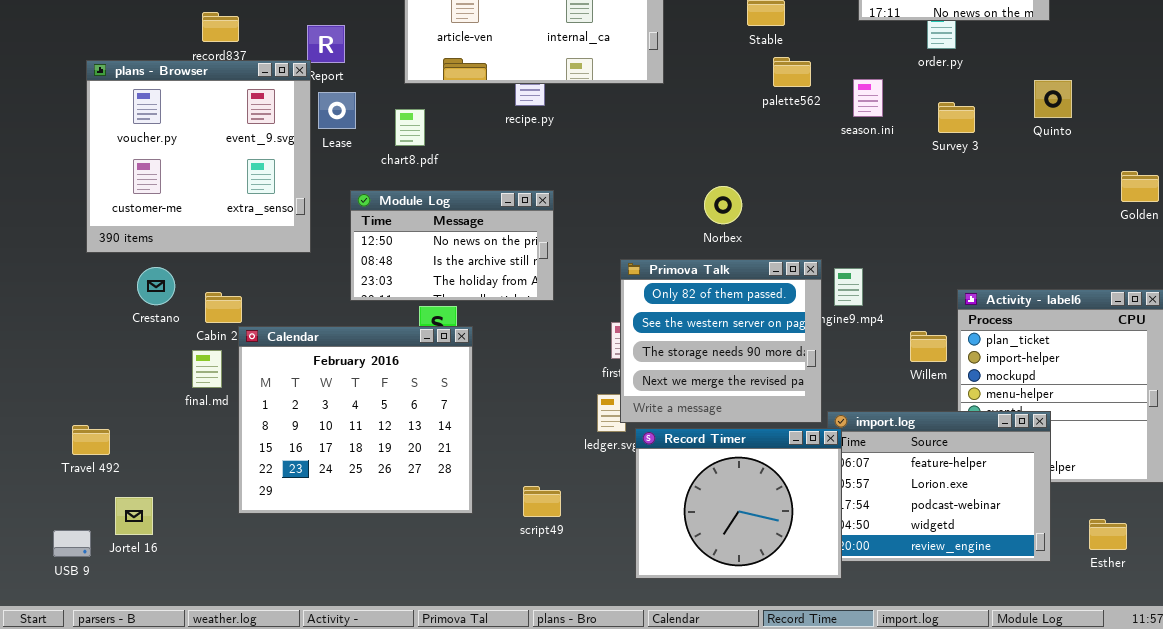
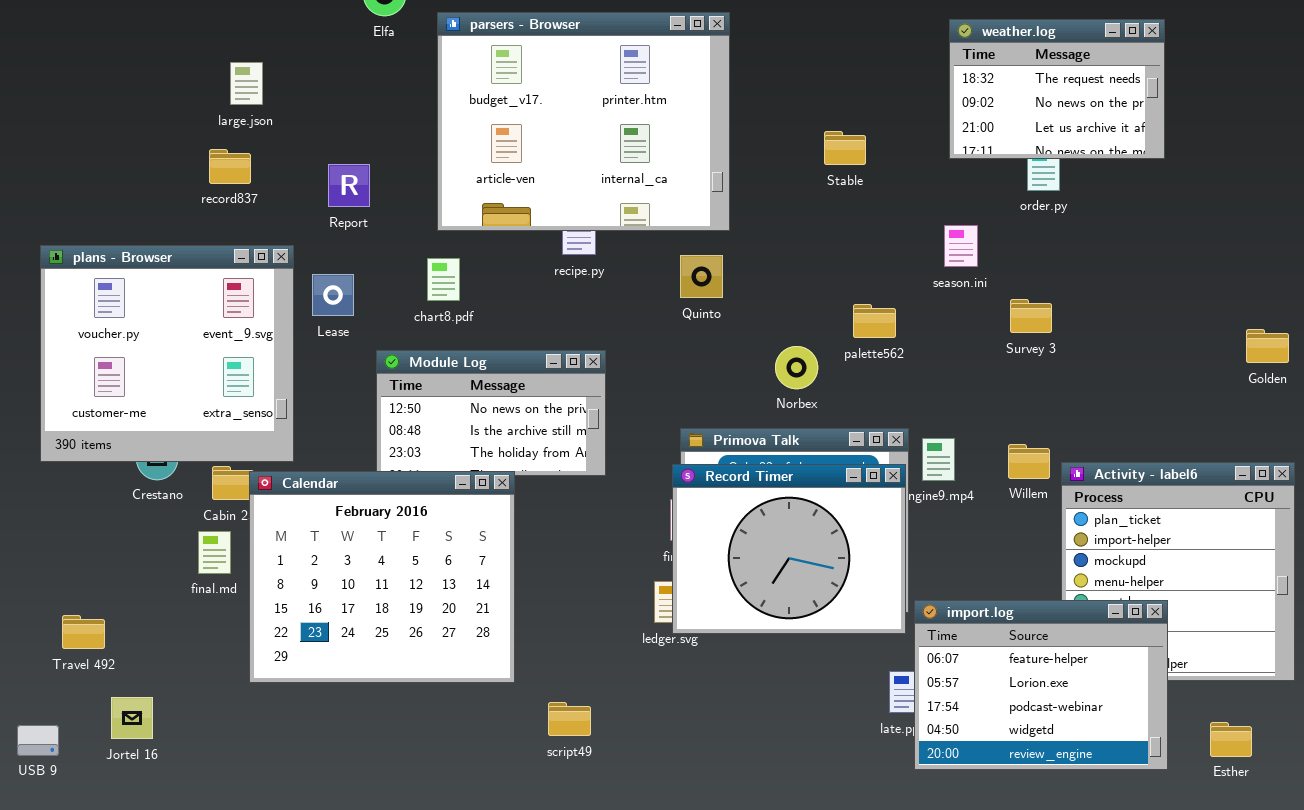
palette562: [773,57,811,87] -> [853,304,896,338], moved
plans - Browser: [86,60,311,253] -> [40,245,294,462], moved
Quinto: [1034,80,1072,118] -> [680,255,723,298], moved
Lease: [318,92,356,129] -> [312,274,354,316], moved
Survey 3: [938,102,975,133] -> [1010,299,1052,333], moved
Calendar: [238,326,473,514] -> [249,471,515,683], moved
Willem: [910,331,947,362] -> [1008,444,1050,479], moved
Record Timer: [635,428,842,579] -> [672,464,906,634], moved
script49: [523,486,561,517] -> [548,702,591,736], moved
USB 9: [53,530,91,557] -> [17,725,59,756], moved

